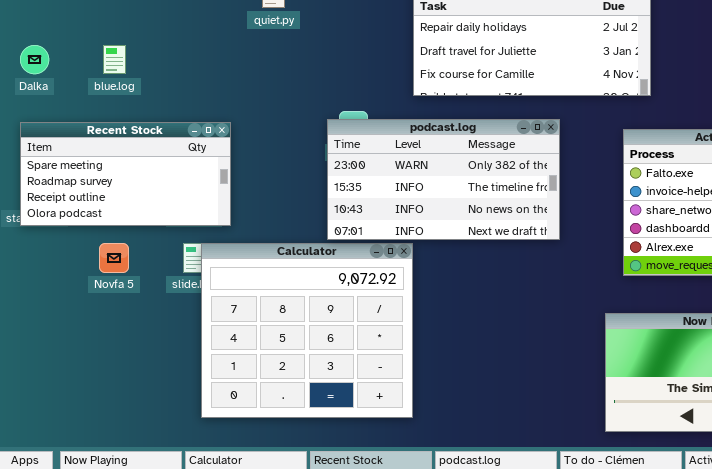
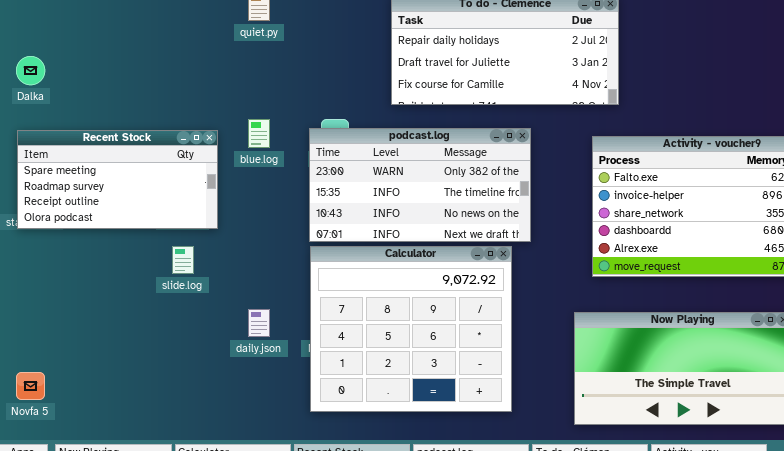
blue.log: [103,45,126,74] -> [248,119,270,148], moved
Novfa 5: [99,243,129,273] -> [16,372,45,400], moved
Calculator: [201,243,413,418] -> [310,246,512,412], moved

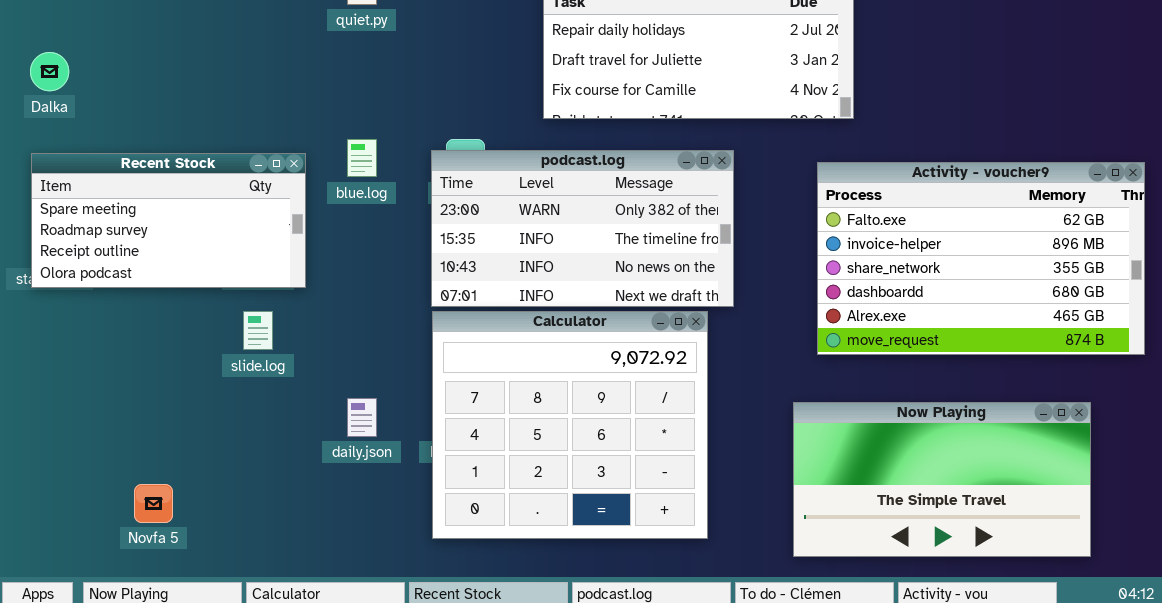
Novfa 5: [16,372,45,400] -> [134,484,173,523], moved

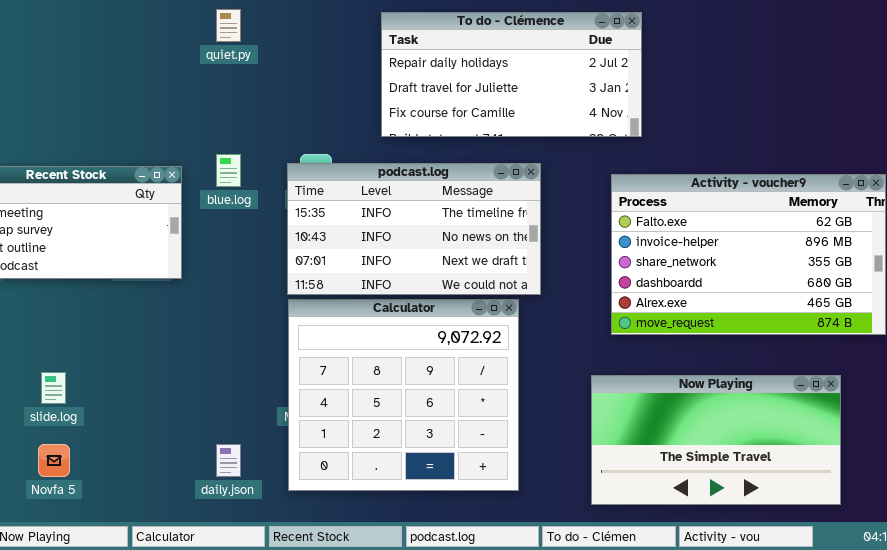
podcast.log: [431,150,734,307] -> [287,163,541,295], scrolled down 1 row
slide.log: [243,311,273,350] -> [41,372,66,404], moved
daily.json: [347,398,377,437] -> [216,444,241,477], moved

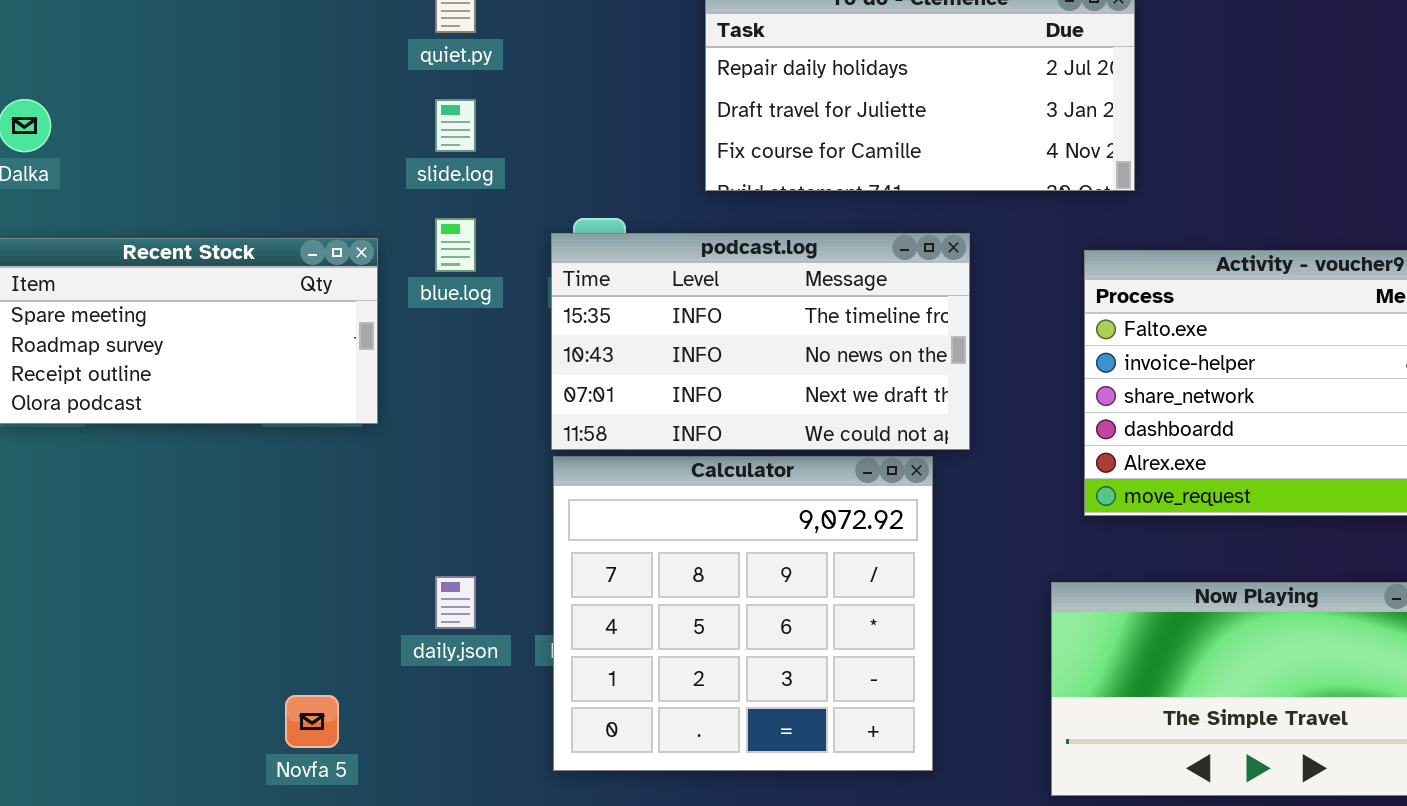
slide.log: [41,372,66,404] -> [435,99,476,152], moved
Novfa 5: [38,444,70,477] -> [285,695,339,748], moved
daily.json: [216,444,241,477] -> [435,576,476,629], moved

